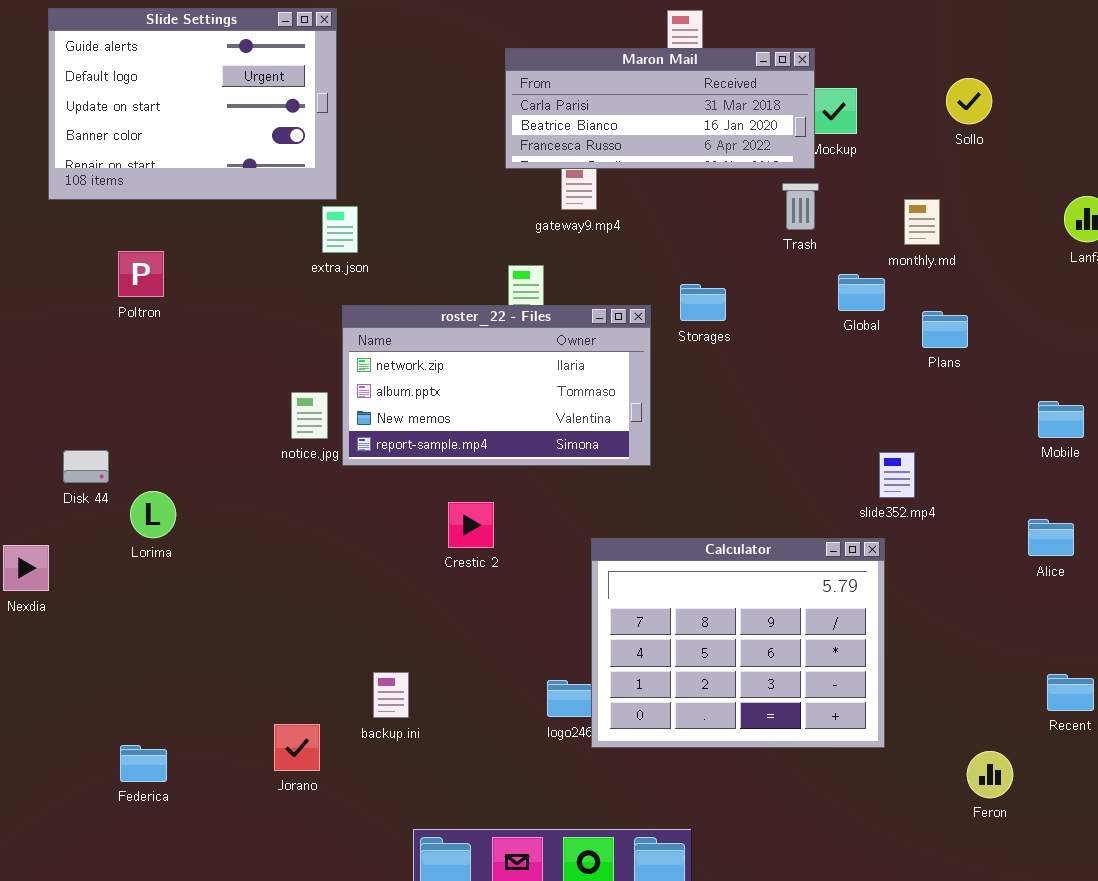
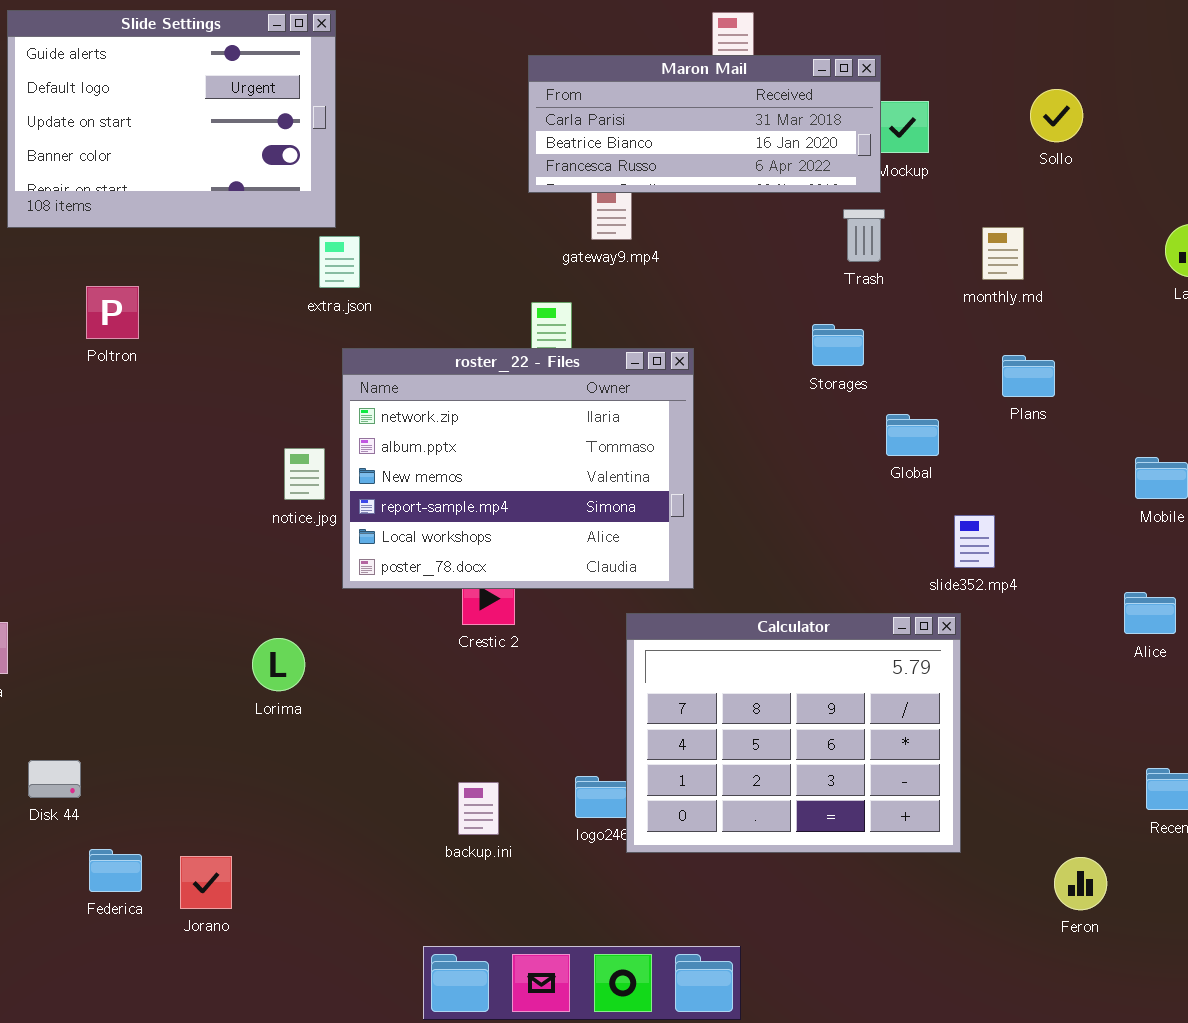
Global: [838,274,885,311] -> [886,414,939,456], moved
Storages: [680,284,726,321] -> [812,324,864,366], moved
roster_22 - Files: [342,305,651,466] -> [342,348,694,589], resized
Disk 44: [63,450,109,483] -> [28,760,81,798], moved
Lorima: [130,491,176,538] -> [252,638,305,691], moved
backup.ini: [373,672,409,718] -> [458,782,499,835], moved
Jorano: [274,724,320,771] -> [180,856,232,909], moved

